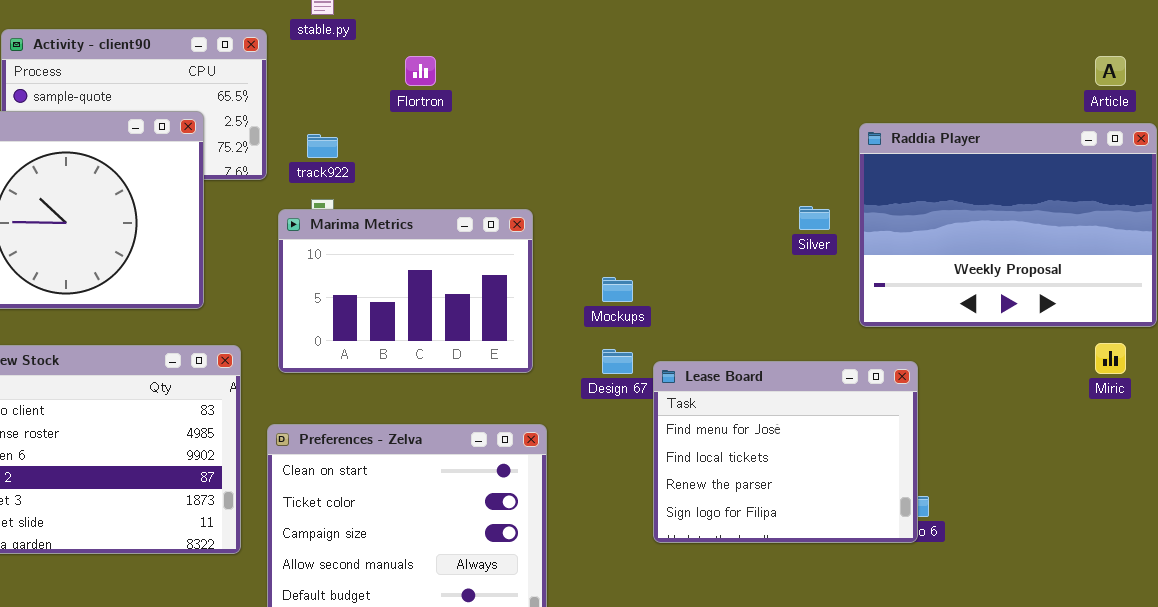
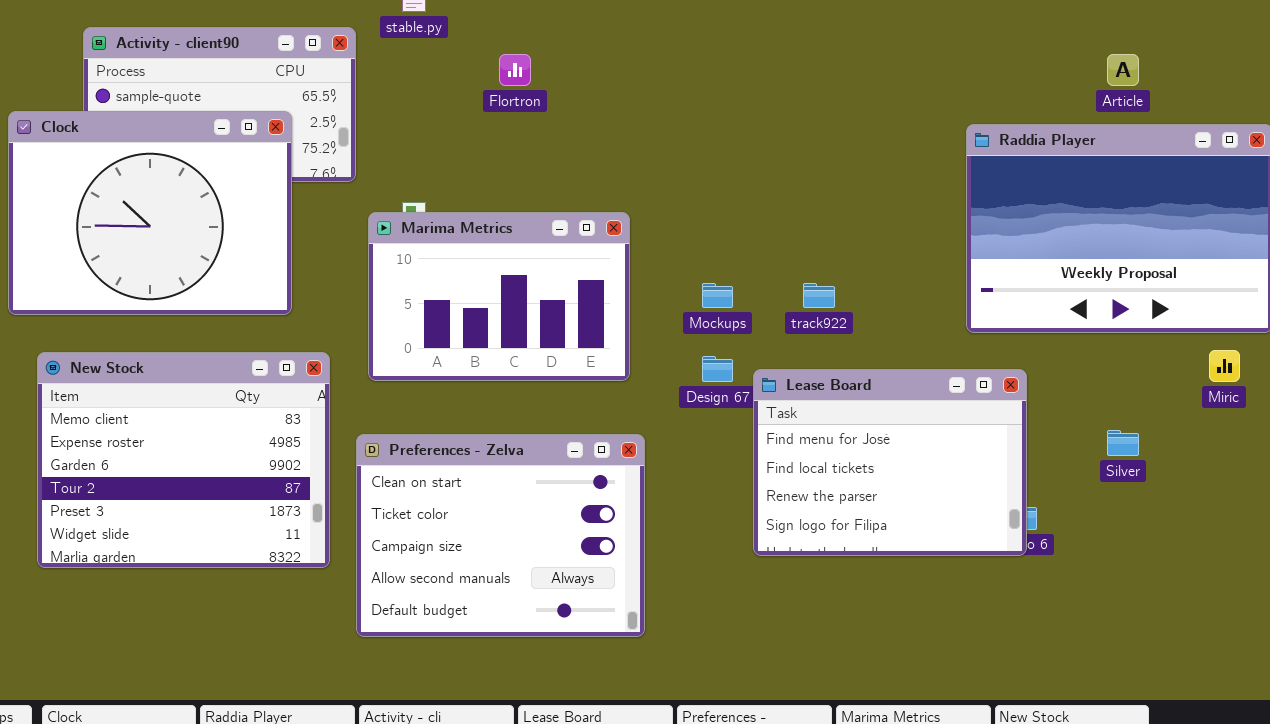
Article: [1095,56,1126,86] -> [1107,54,1139,86], moved
track922: [307,134,338,158] -> [803,283,835,308], moved
Silver: [799,206,830,230] -> [1107,430,1139,456], moved

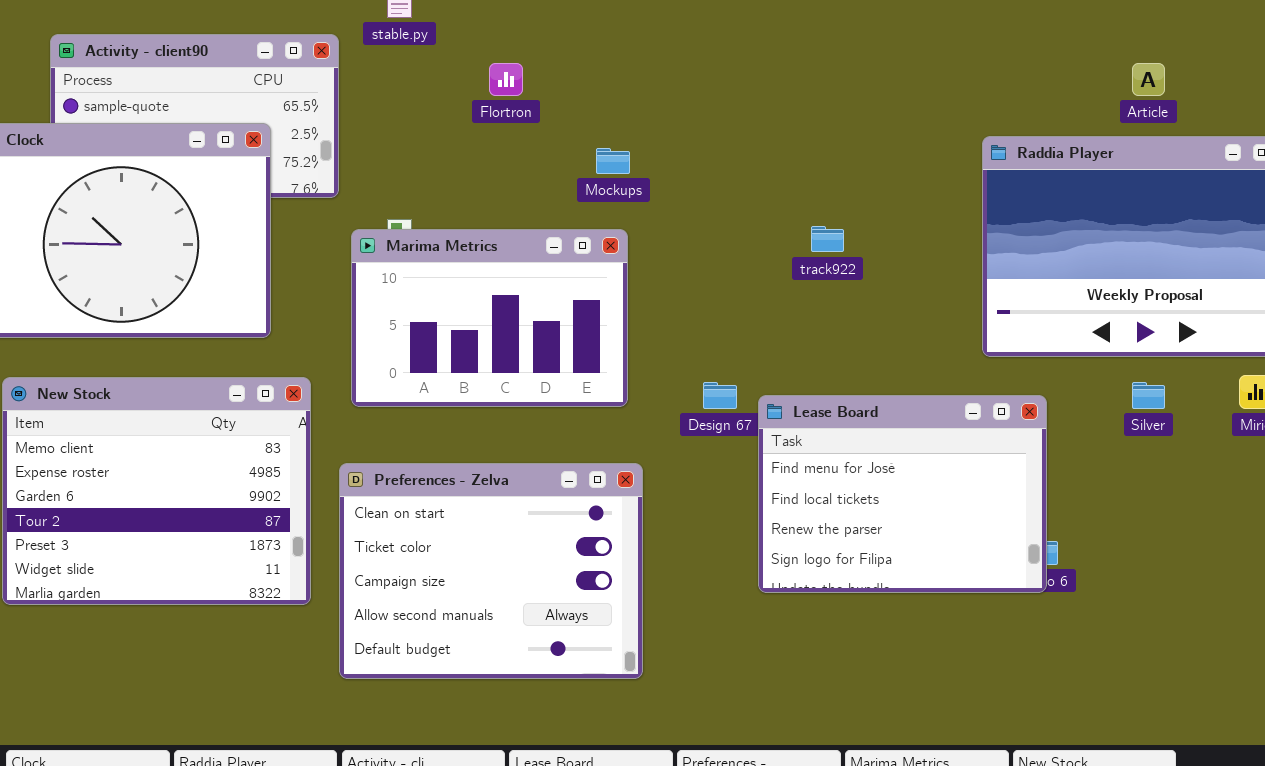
Mockups: [702,283,733,308] -> [596,148,630,174], moved
track922: [803,283,835,308] -> [811,226,844,252], moved
Silver: [1107,430,1139,456] -> [1132,382,1165,409], moved

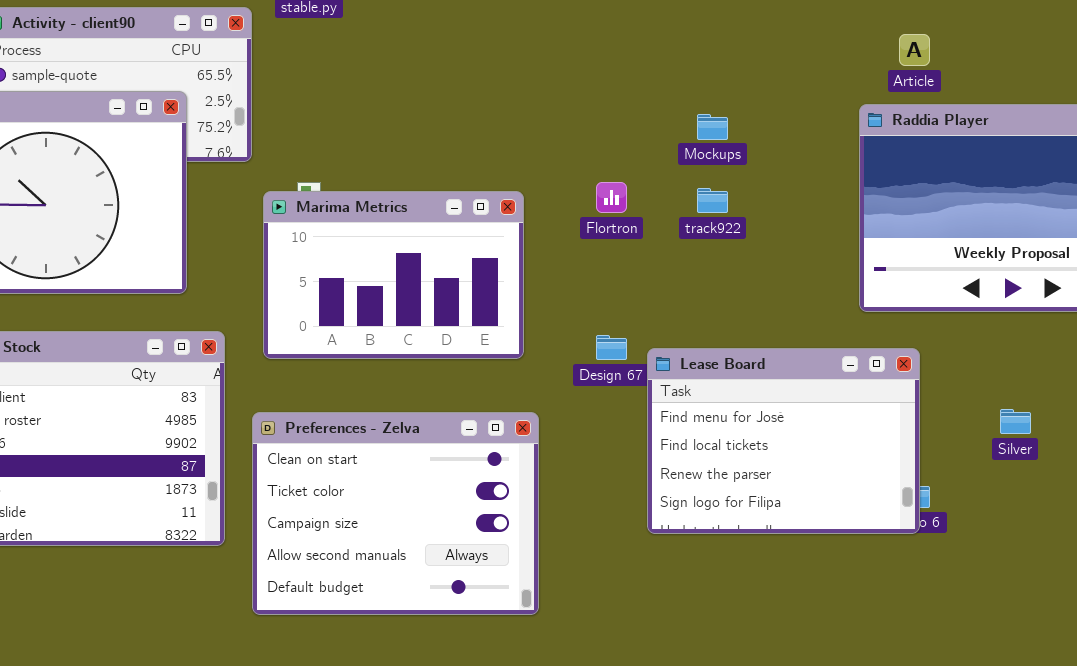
Flortron: [489,63,523,96] -> [596,182,627,213], moved
Article: [1132,63,1165,96] -> [899,34,930,66], moved
Mockups: [596,148,630,174] -> [697,114,728,140], moved
Silver: [1132,382,1165,409] -> [1000,409,1031,434], moved

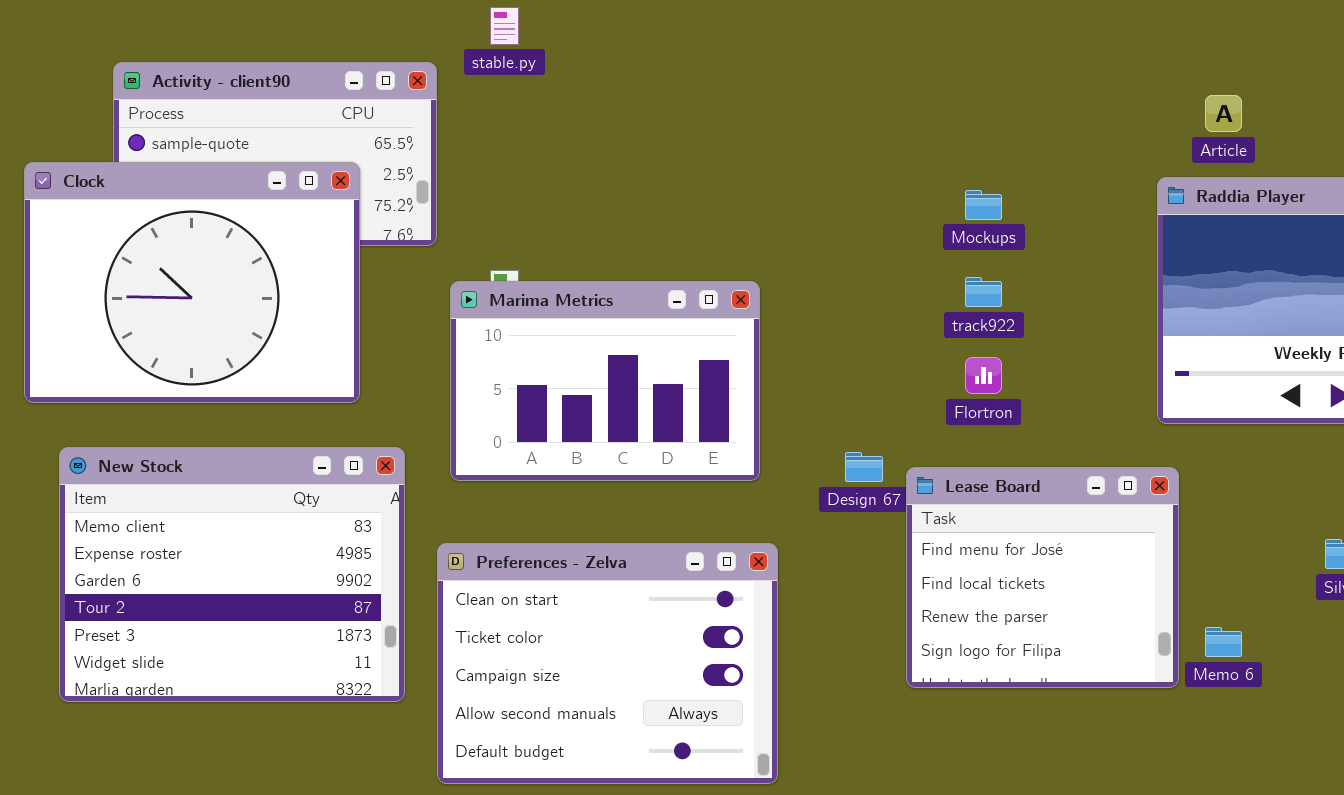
Flortron: [596,182,627,213] -> [965,357,1002,394], moved
Lease Board: [647,348,920,534] -> [906,467,1179,688], resized

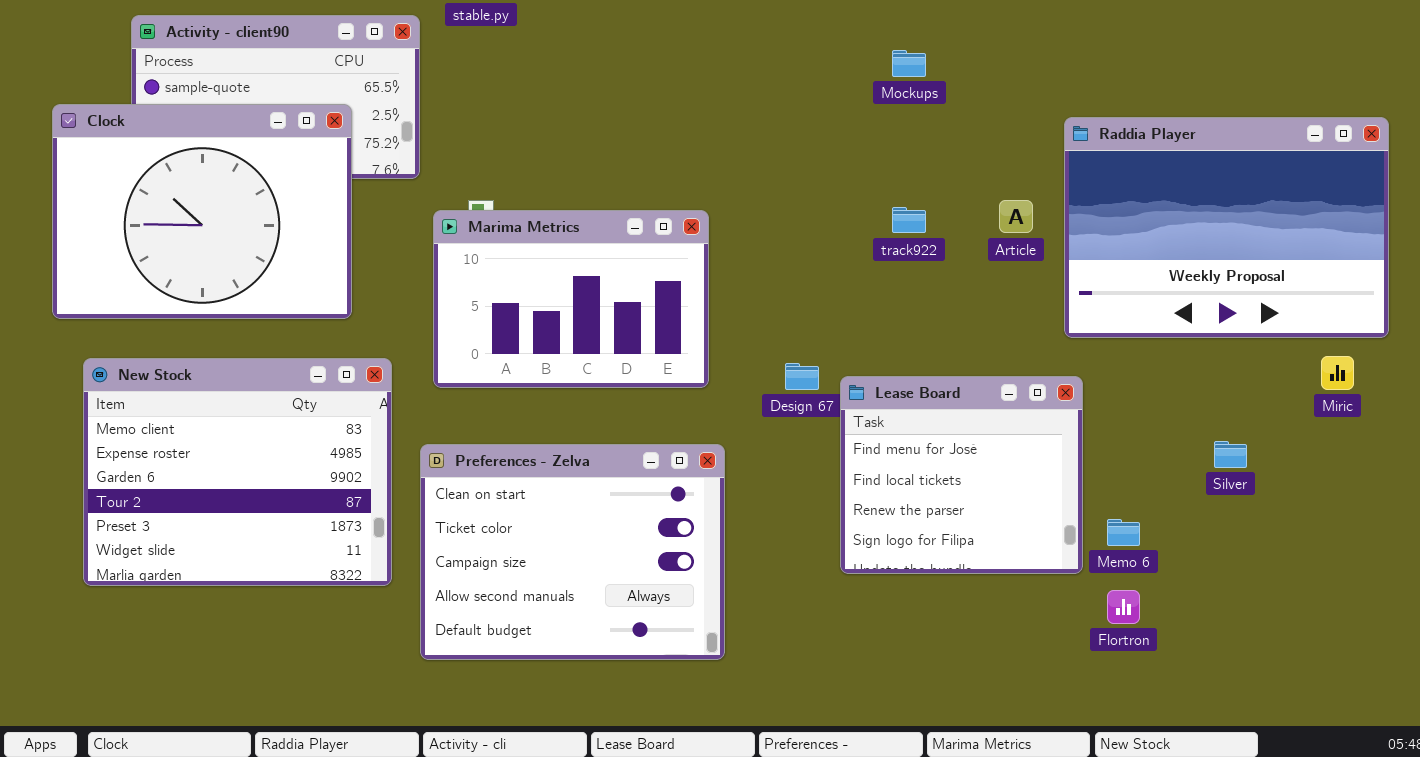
Article: [1205,95,1242,132] -> [999,200,1033,233], moved
Mockups: [965,190,1002,220] -> [892,50,926,77], moved
Flortron: [965,357,1002,394] -> [1107,590,1140,624], moved

